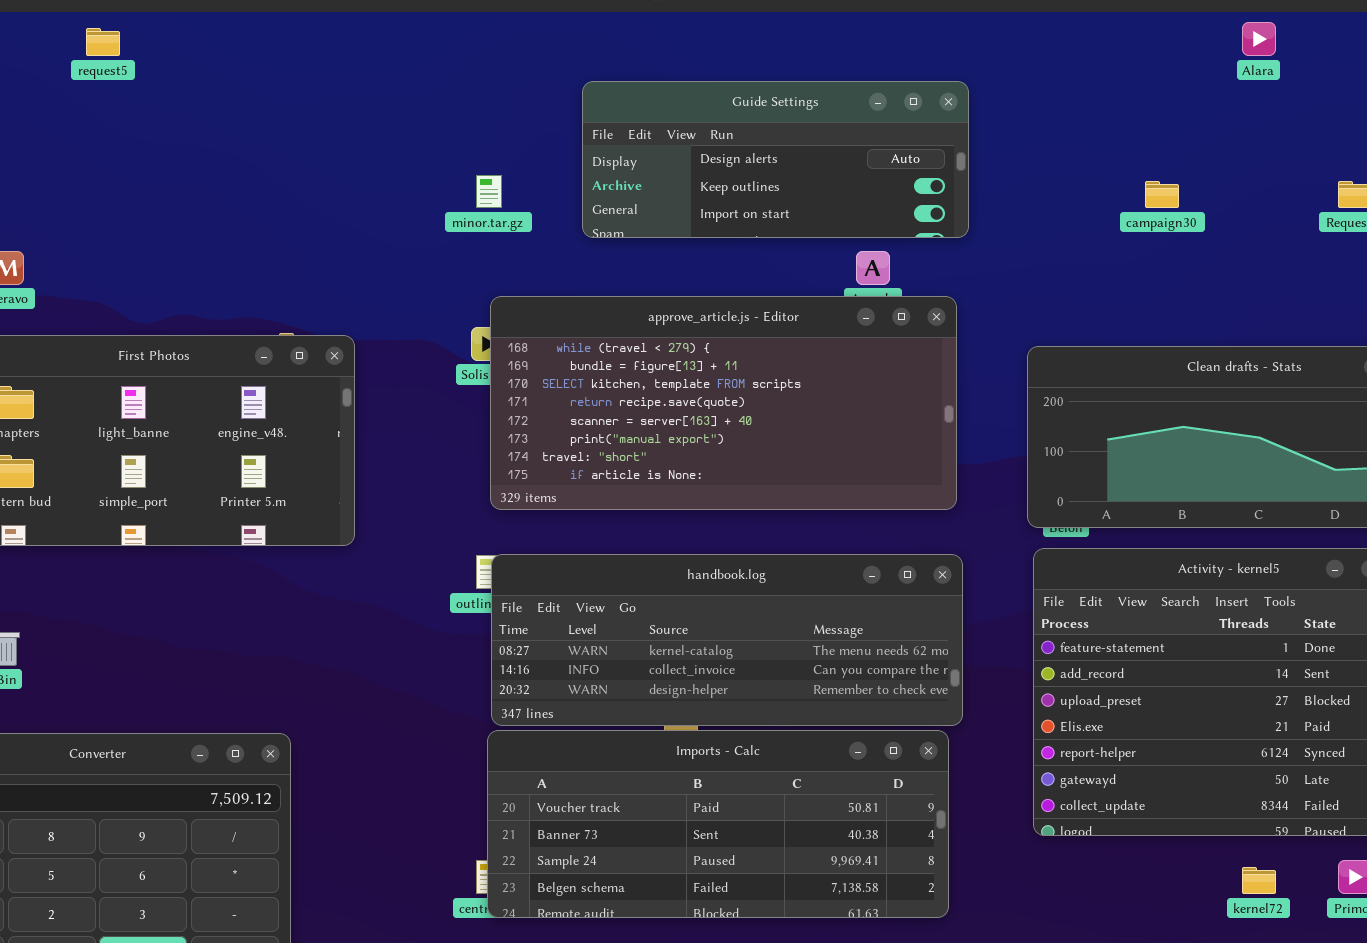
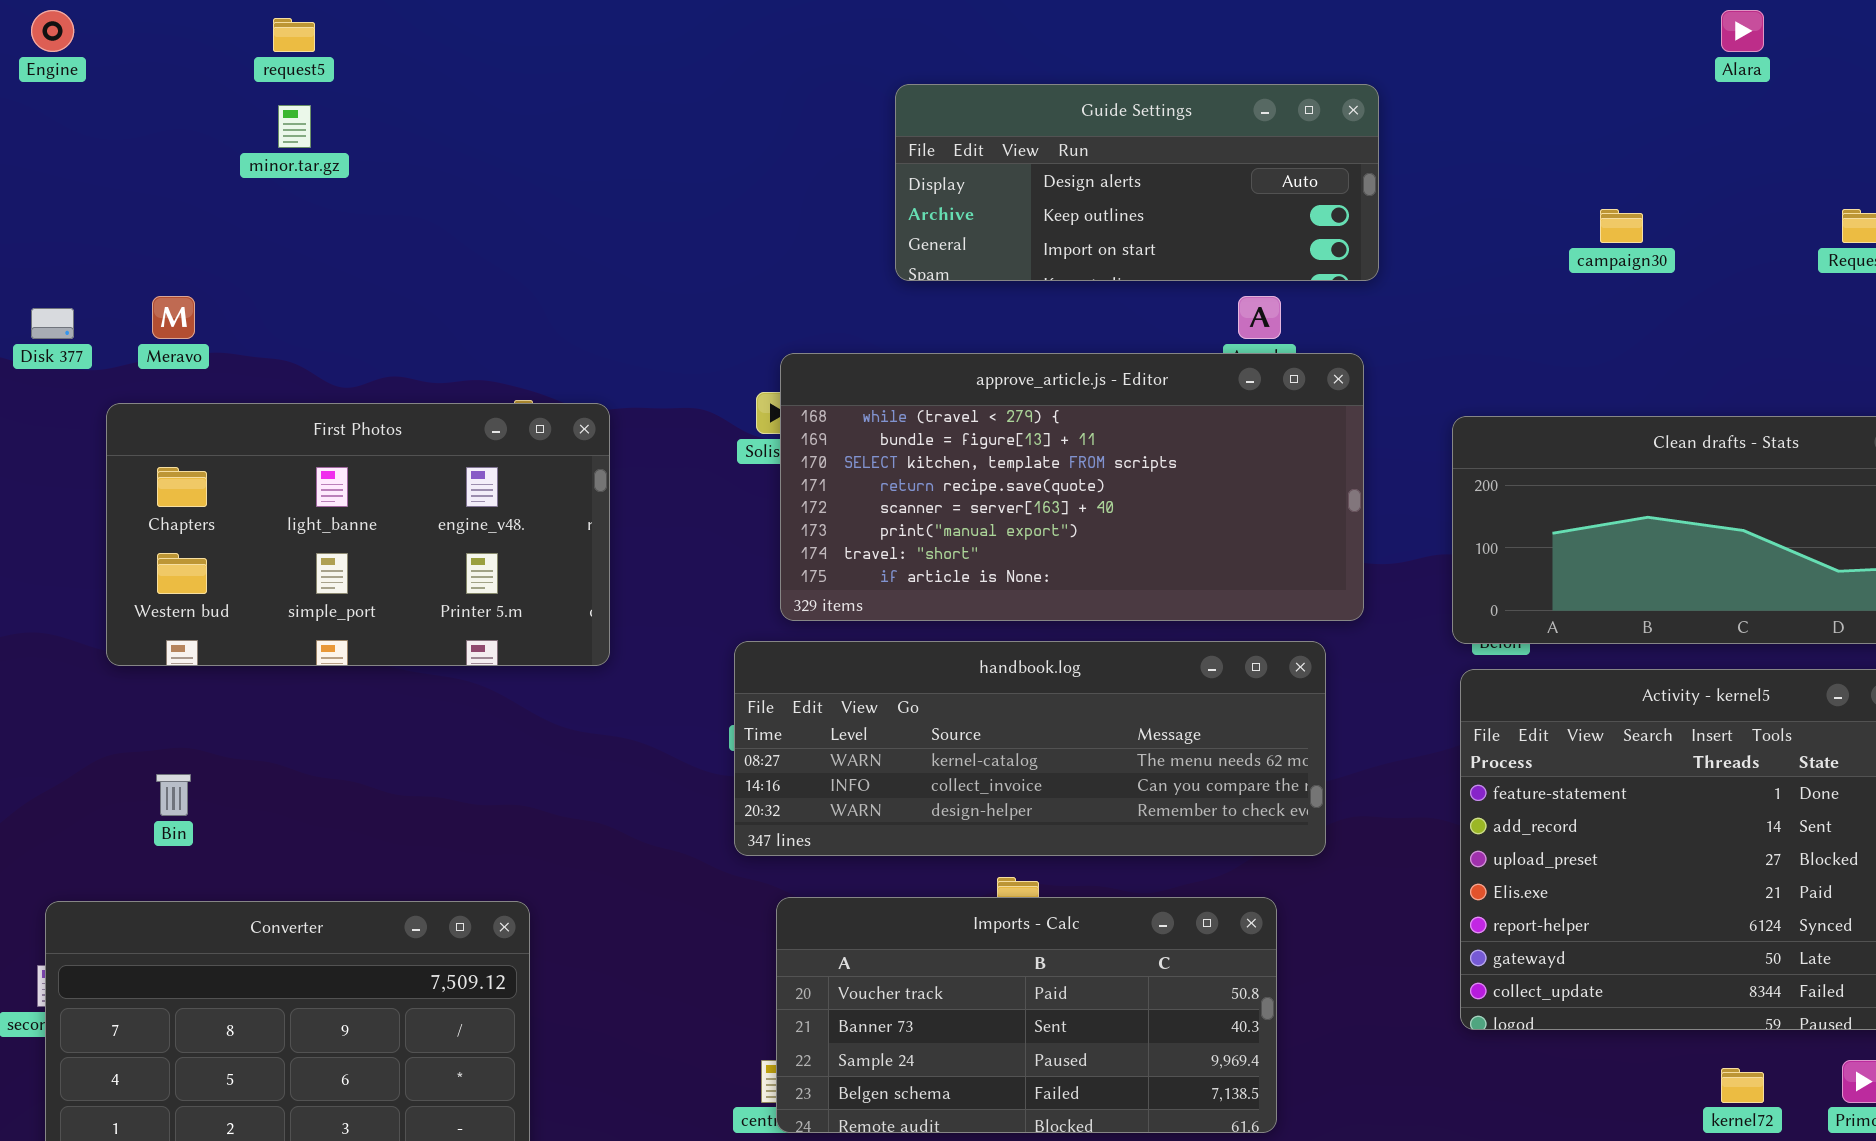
minor.tar.gz: [476,175,502,208] -> [278,105,311,148], moved
handbook.log: [491,554,963,726] -> [734,641,1326,856], moved
Imports - Calc: [487,730,949,918] -> [776,897,1277,1133], resized

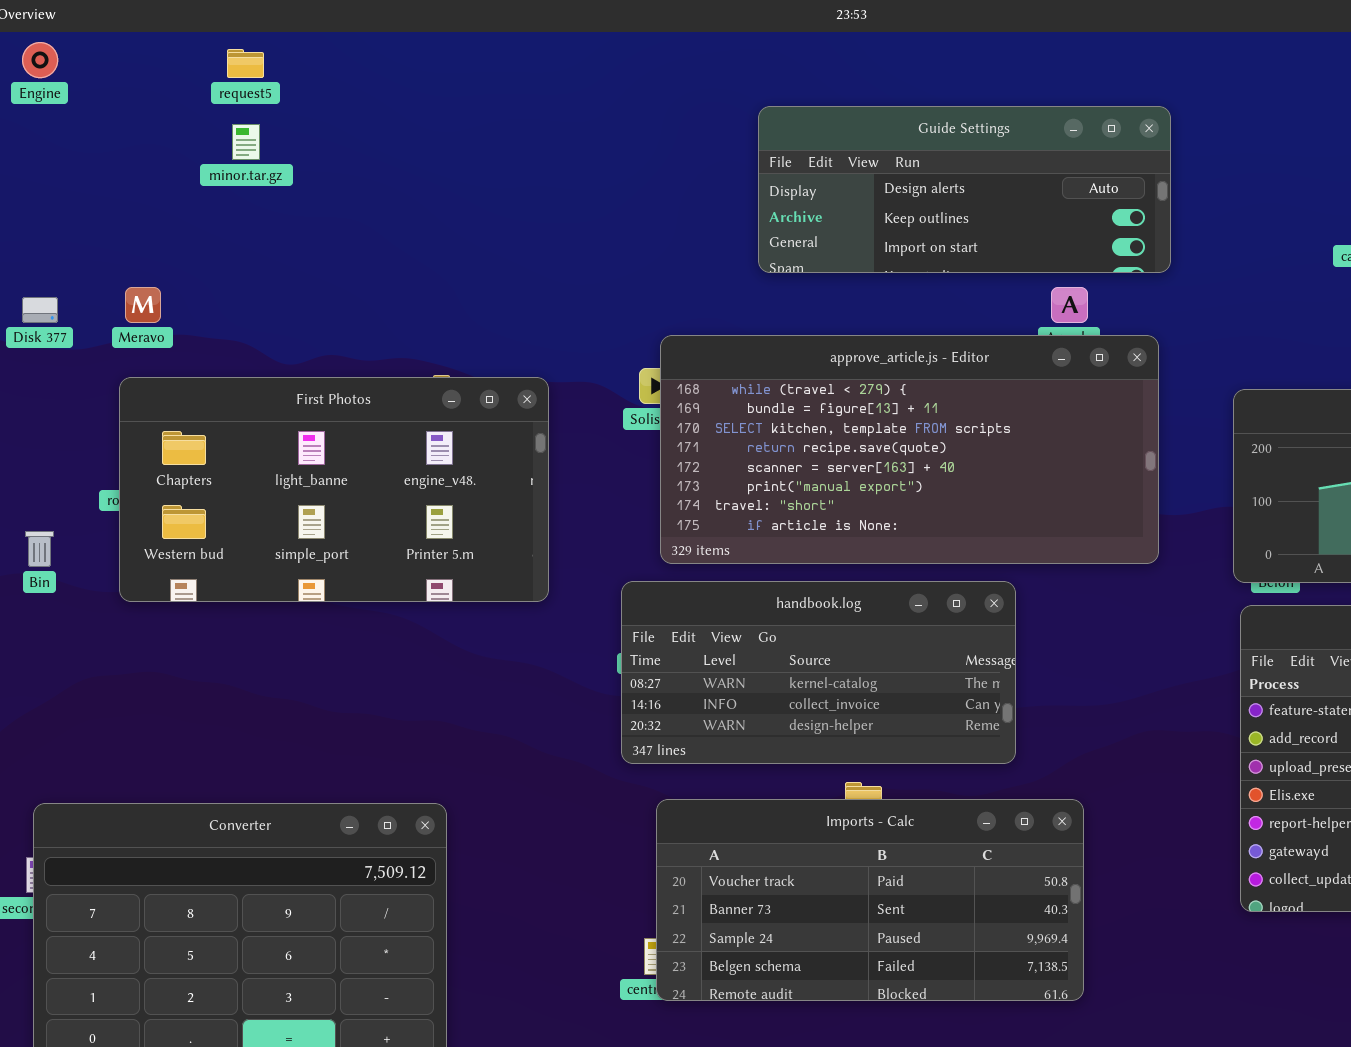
First Photos: [106,403,610,666] -> [119,377,549,602], moved
handbook.log: [734,641,1326,856] -> [621,581,1016,764], resized
Bin: [156,774,191,816] -> [25,531,54,567], moved

